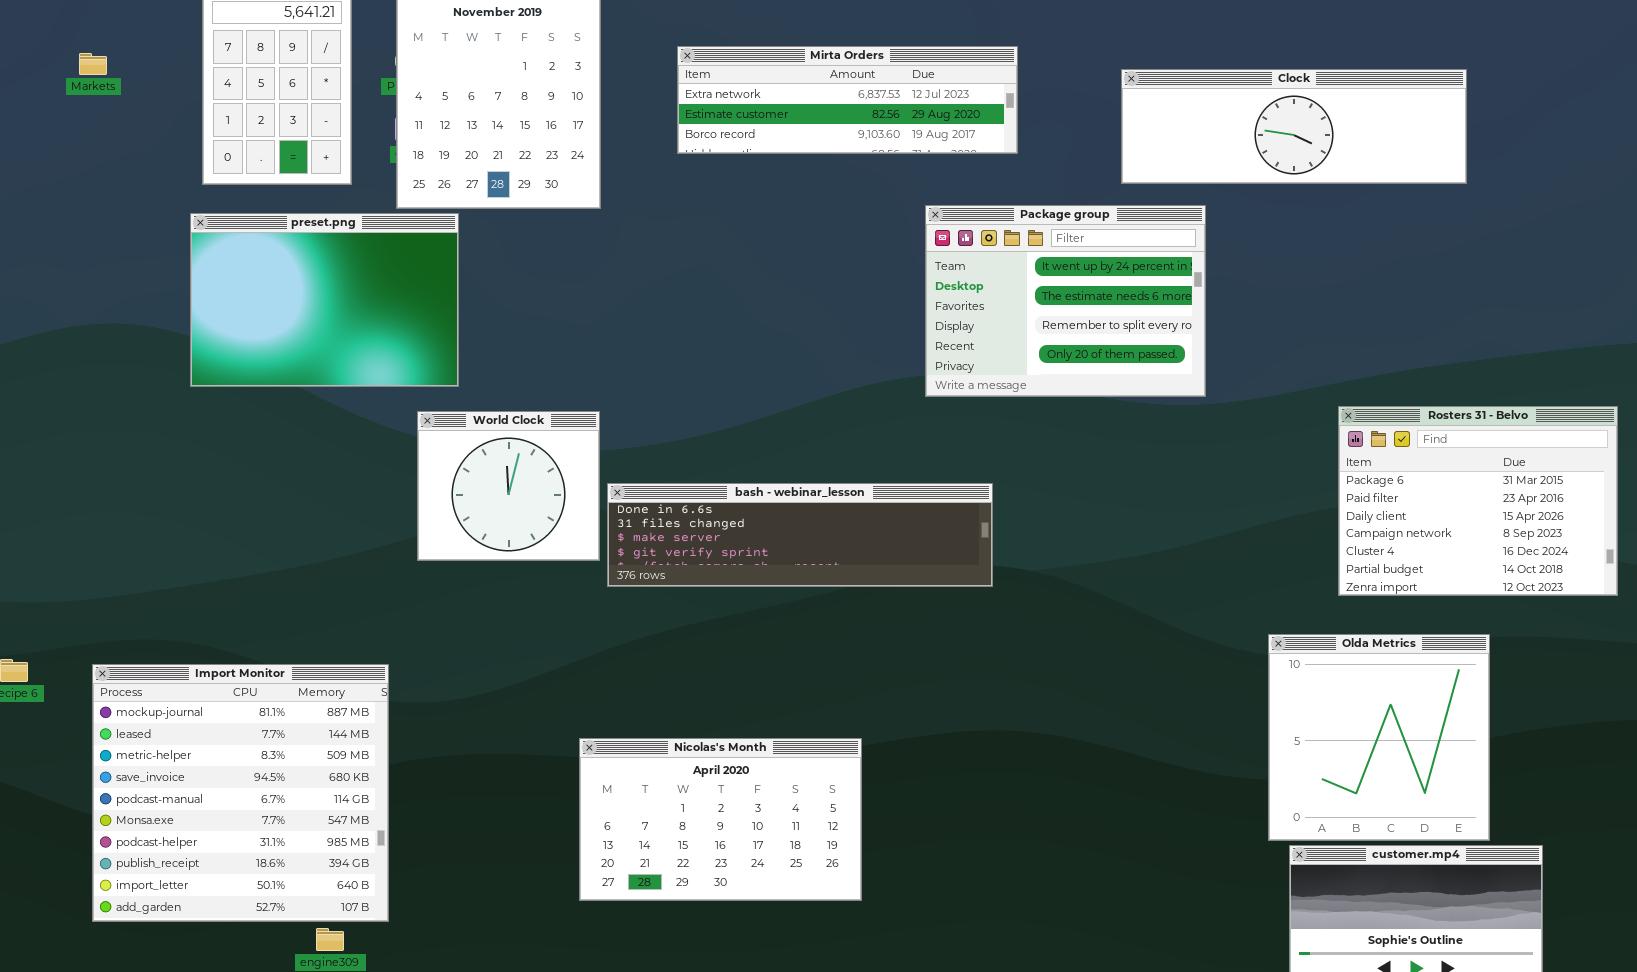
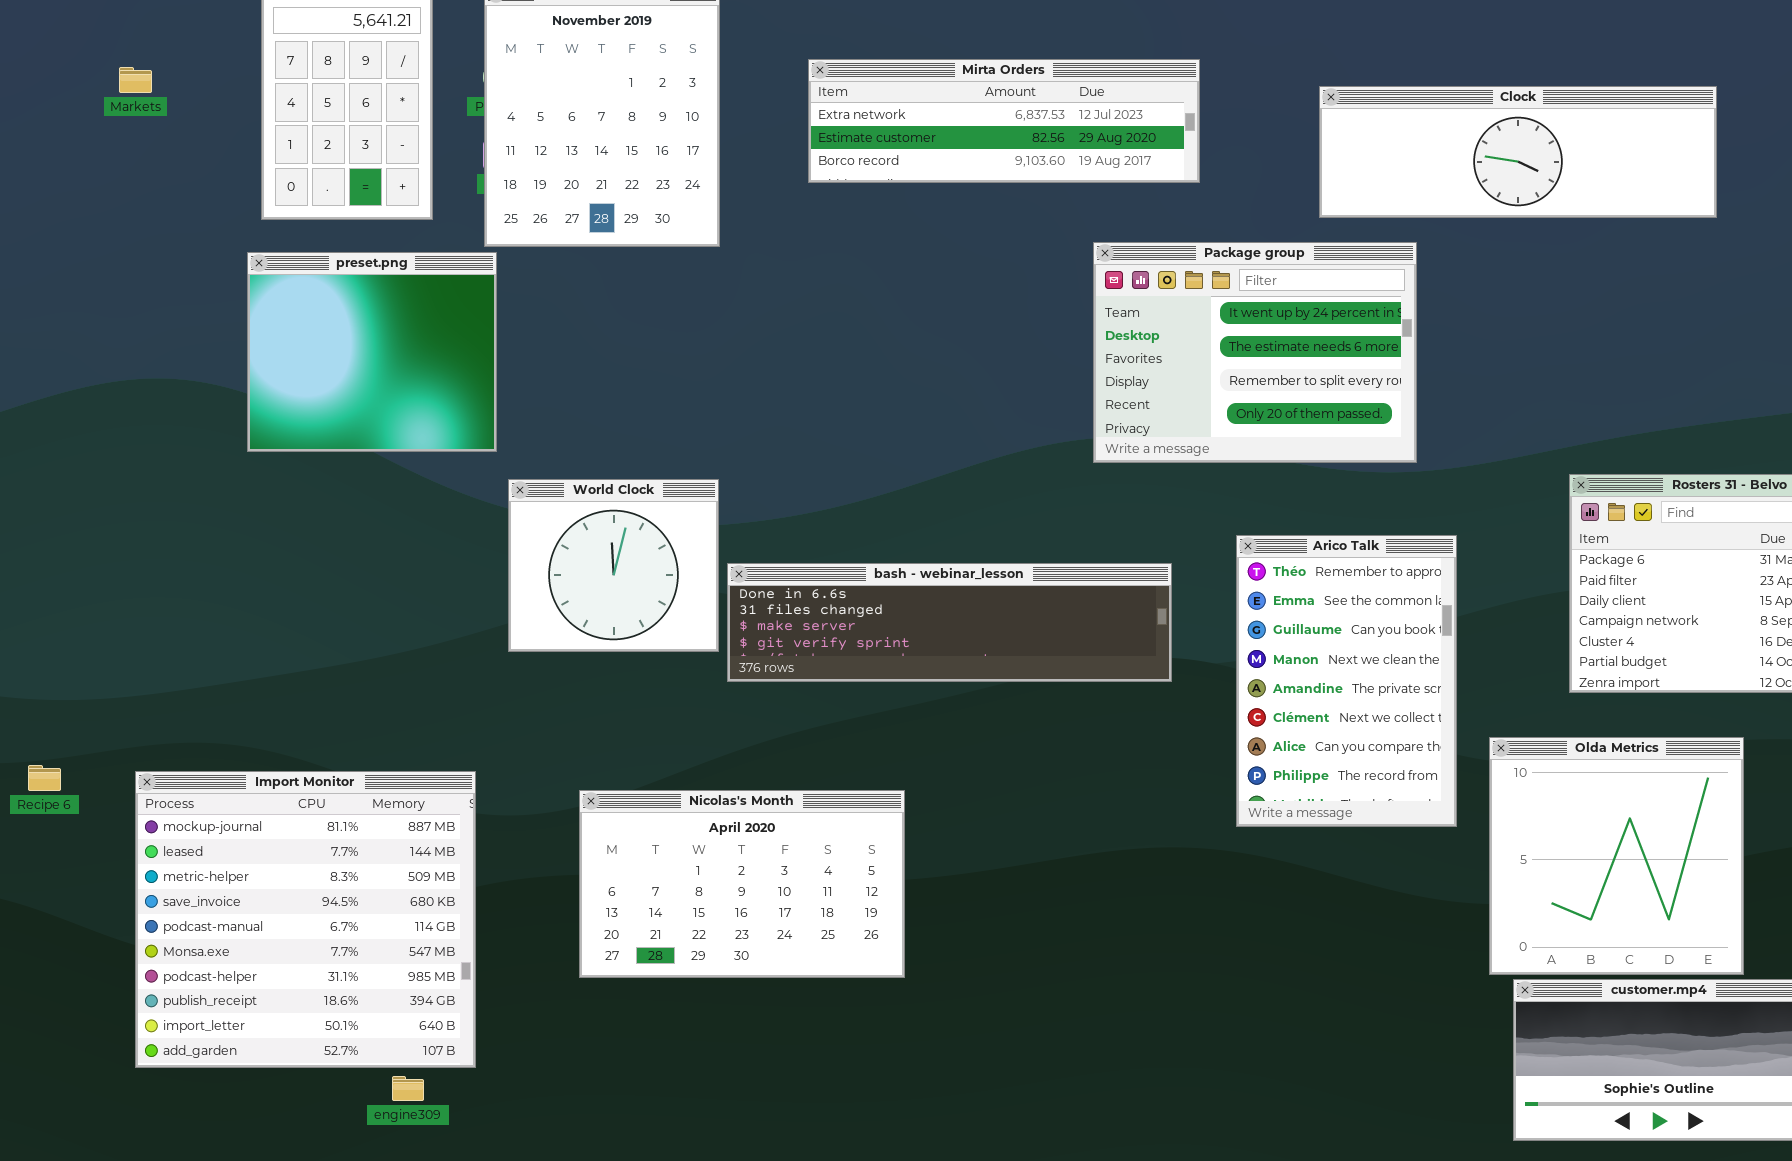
preset.png: [190,213,459,387] -> [247,252,497,452], resized
Arico Talk: none -> [1236,535,1457,827], opened
Nicolas's Month: [579,738,862,901] -> [579,790,905,978], moved

